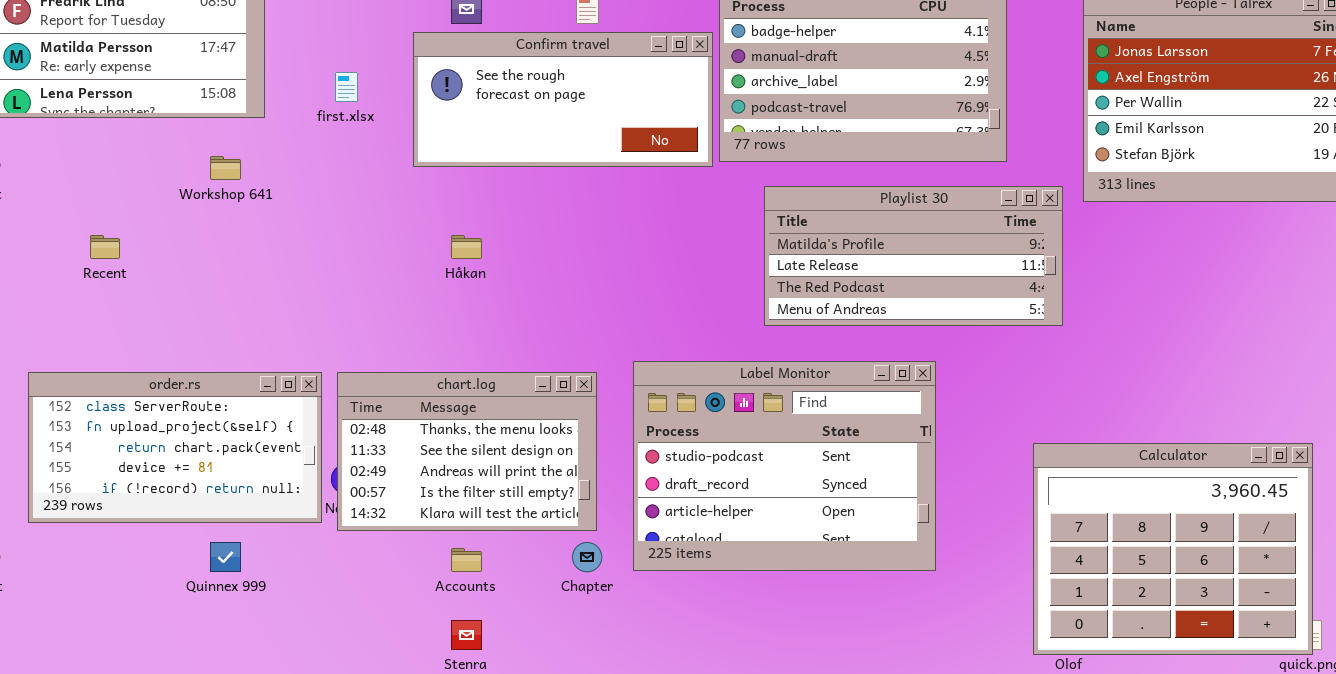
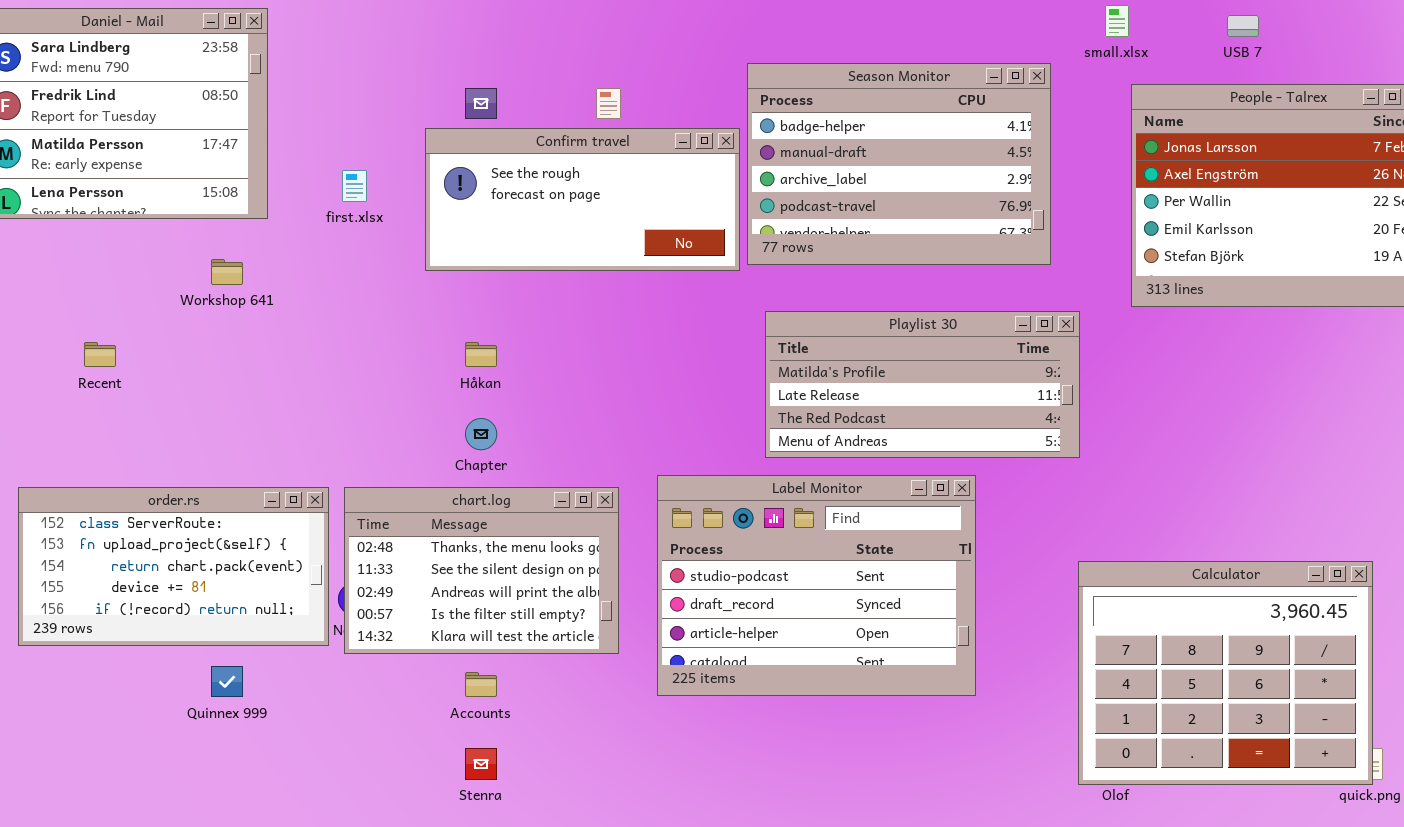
Playlist 30: [764,186,1063,326] -> [765,311,1080,458], moved
Chapter: [572,542,602,572] -> [465,418,497,450], moved

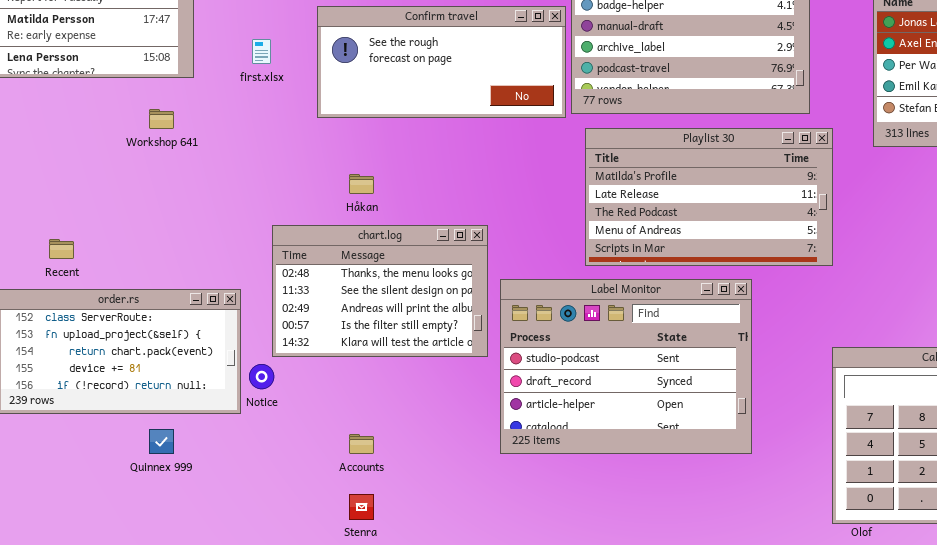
Playlist 30: [765,311,1080,458] -> [585,128,833,266], resized
Recent: [84,342,116,367] -> [49,239,74,259], moved
chart.log: [344,487,619,654] -> [272,225,488,357], moved

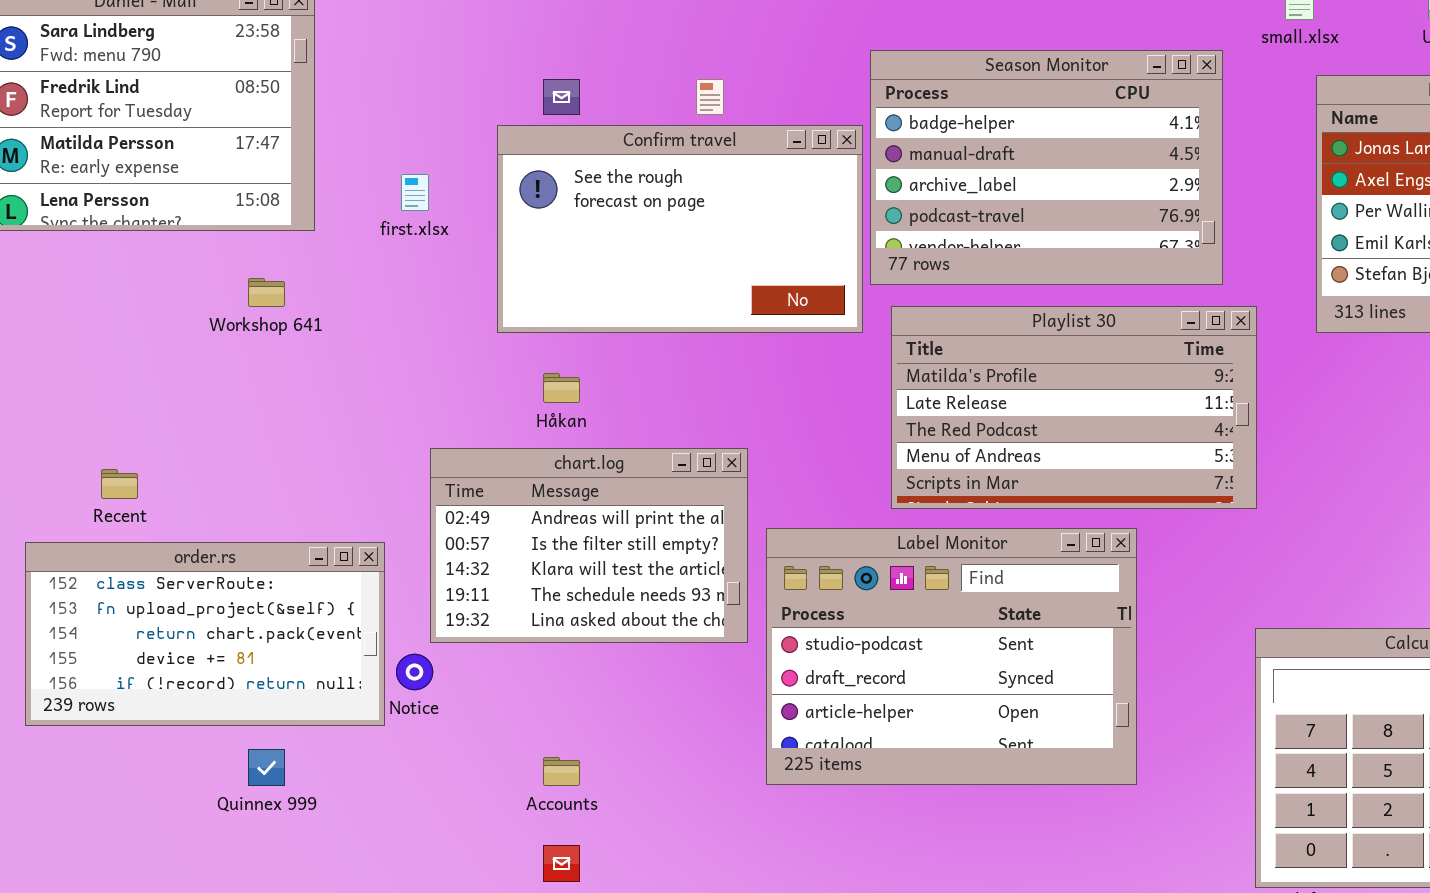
Confirm travel: [317,6,566,118] -> [497,125,863,333], resized
chart.log: [272,225,488,357] -> [430,448,748,643], scrolled down 2 rows

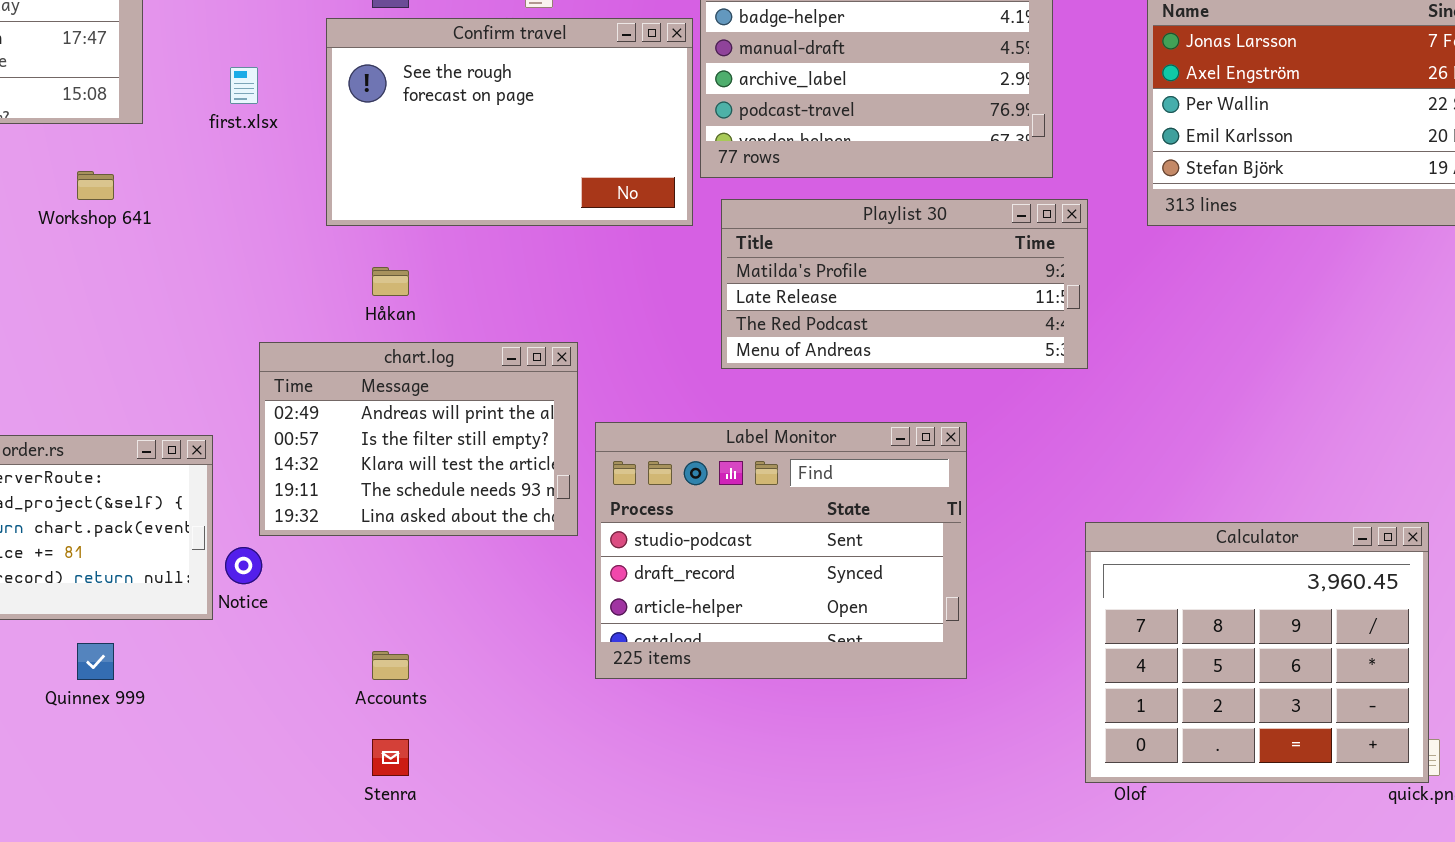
Playlist 30: [891,306,1257,509] -> [721,199,1088,369], resized

